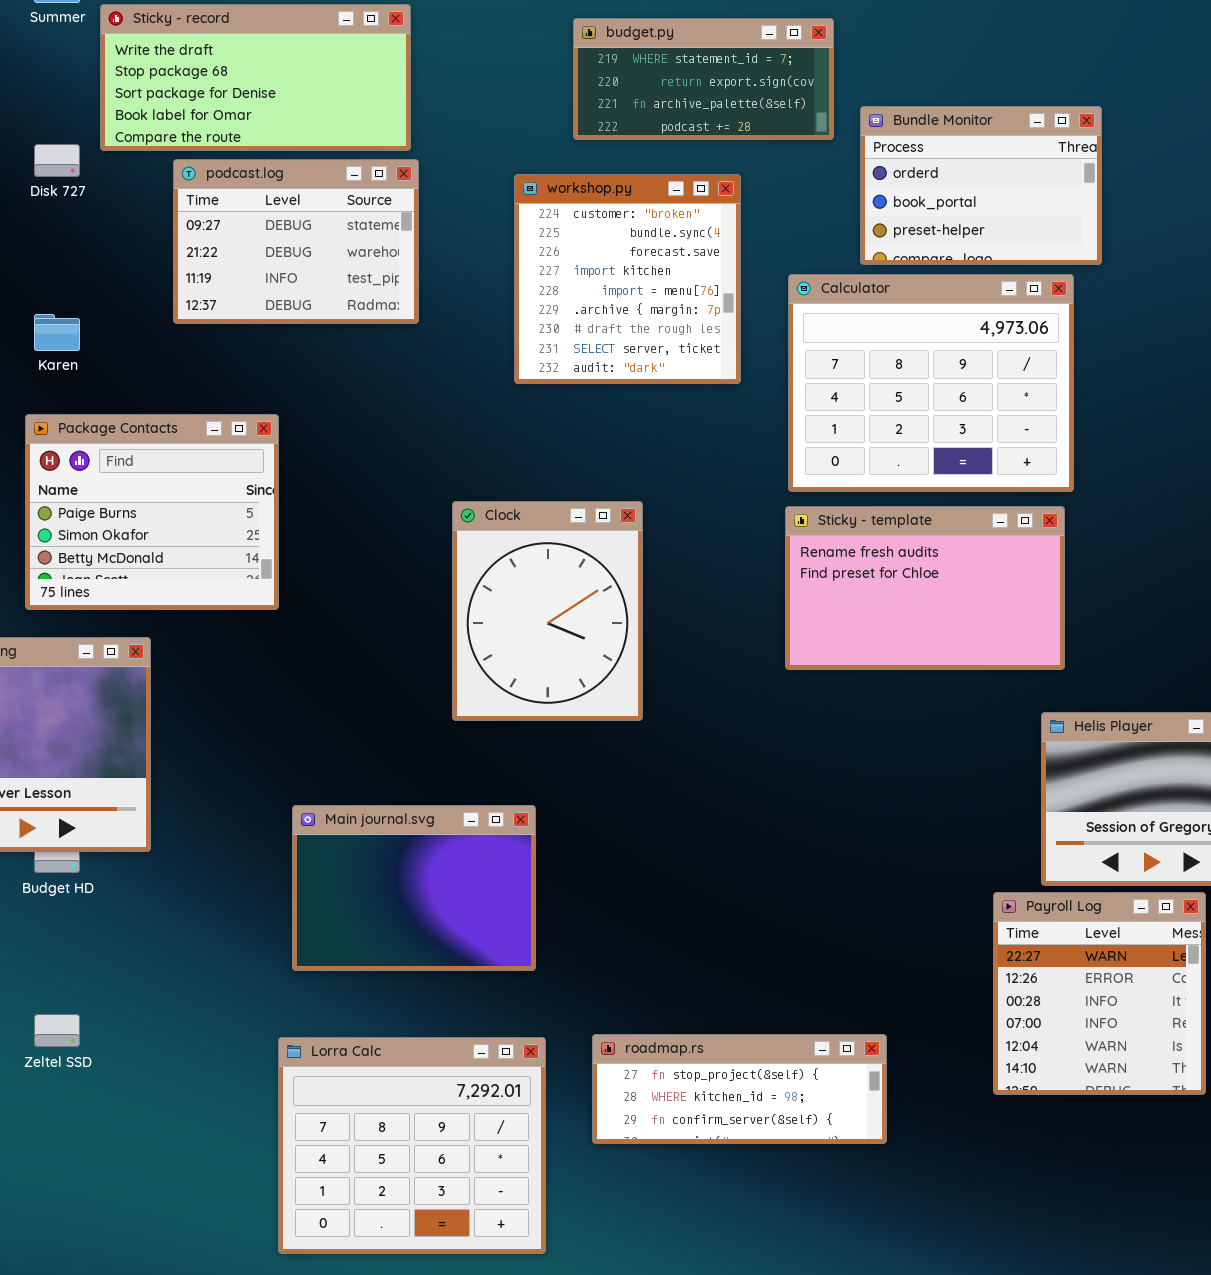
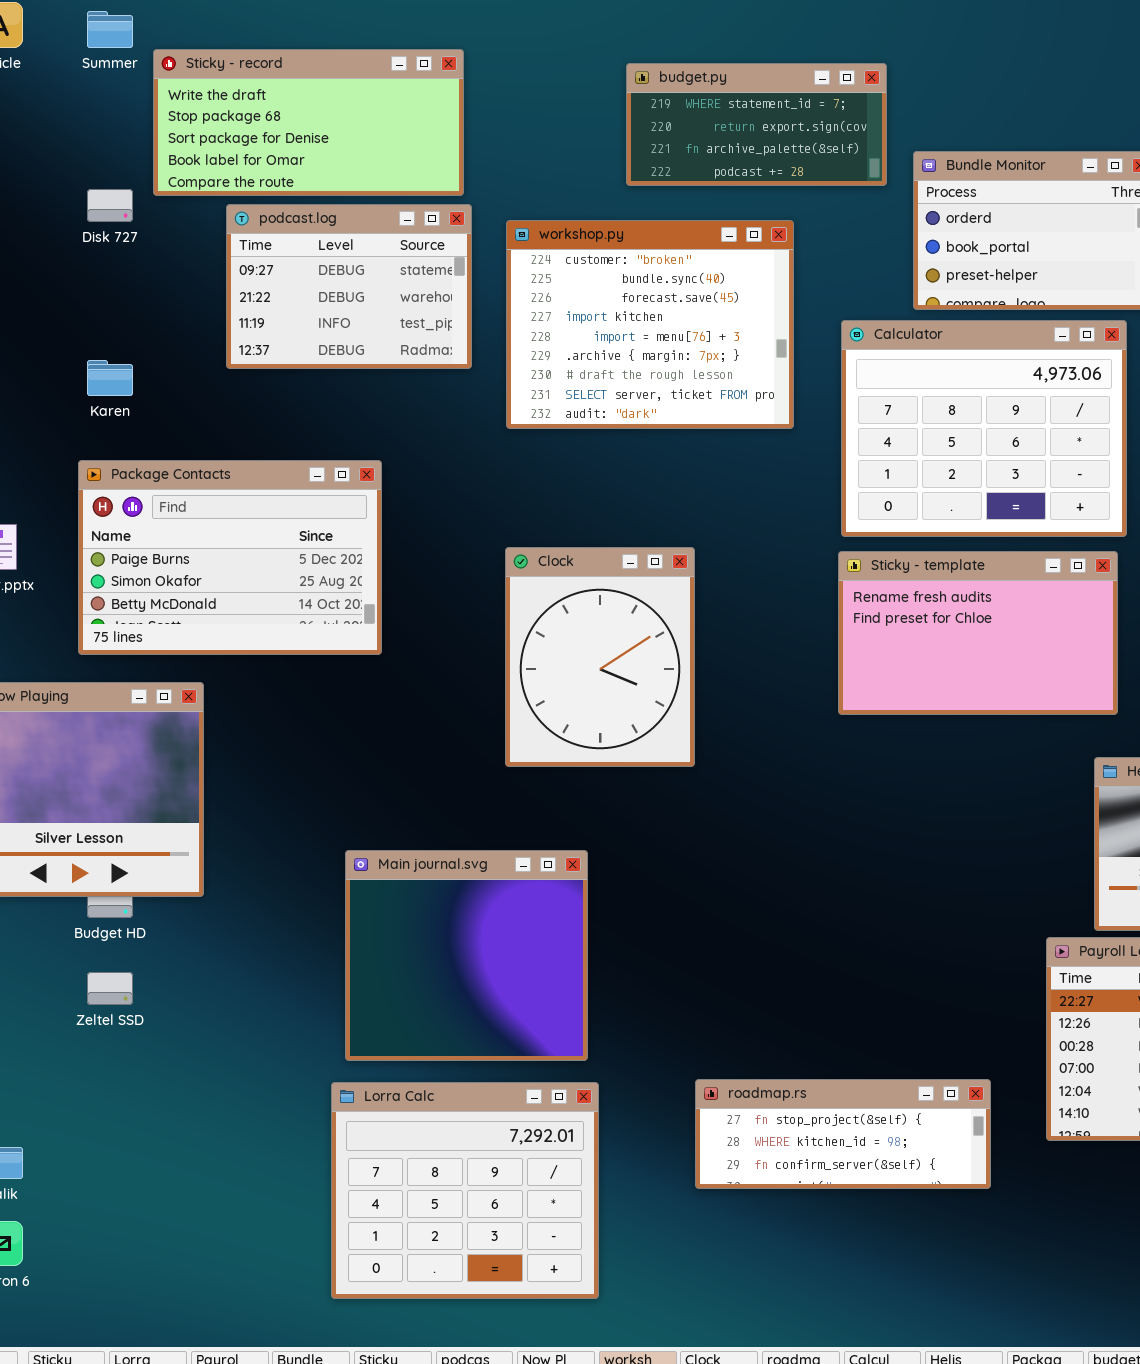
workshop.py: [514,174,741,384] -> [506,220,794,429], resized
Package Contacts: [25,414,279,610] -> [78,460,382,655], resized
Main journal.svg: [292,805,536,971] -> [345,850,588,1061], resized
Zeltel SSD: [34,1014,80,1047] -> [87,972,133,1005], moved
roadmap.rs: [592,1034,887,1144] -> [695,1079,991,1189], moved

